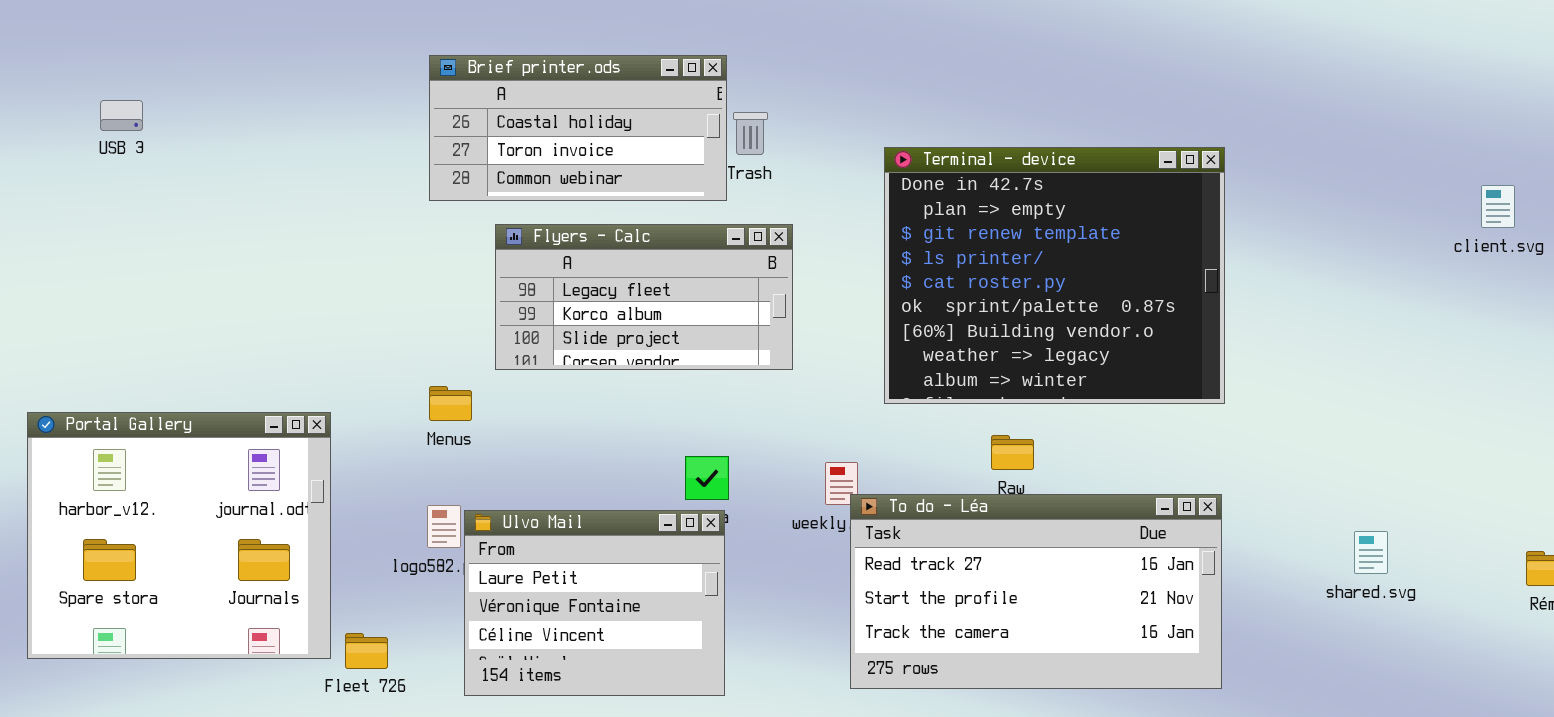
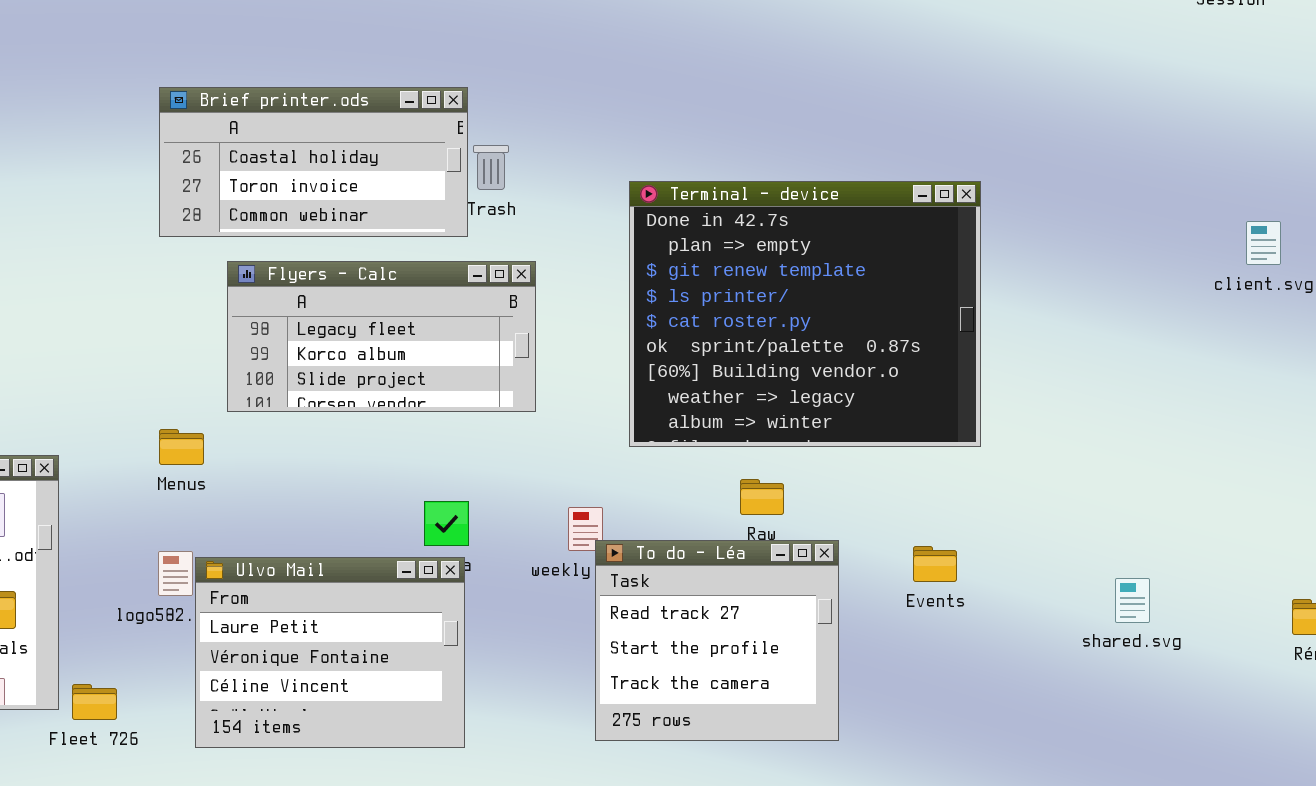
To do - Léa: [850,494,1222,689] -> [595,540,839,741], resized

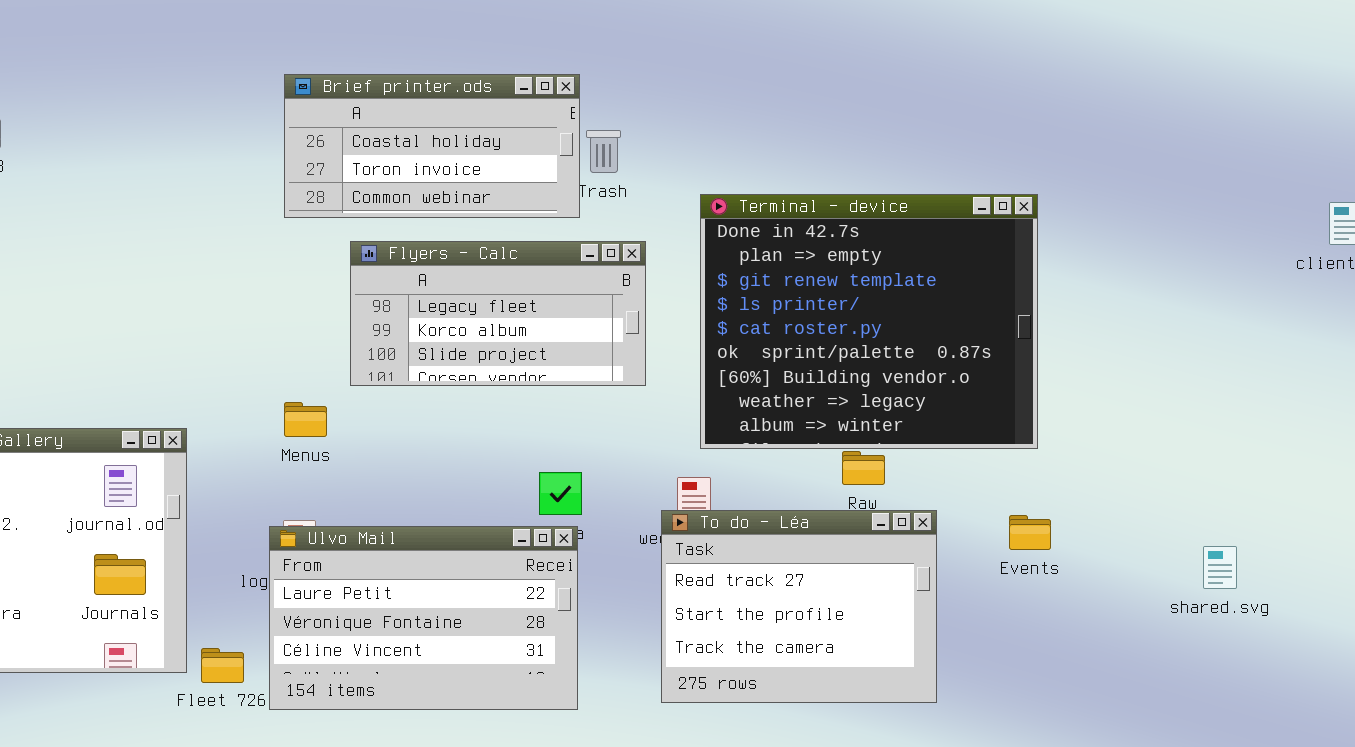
Terminal - device: [629,181,981,447] -> [700,194,1038,449], moved
To do - Léa: [595,540,839,741] -> [661,510,937,703], resized
Ulvo Mail: [195,557,465,748] -> [269,526,578,710], resized

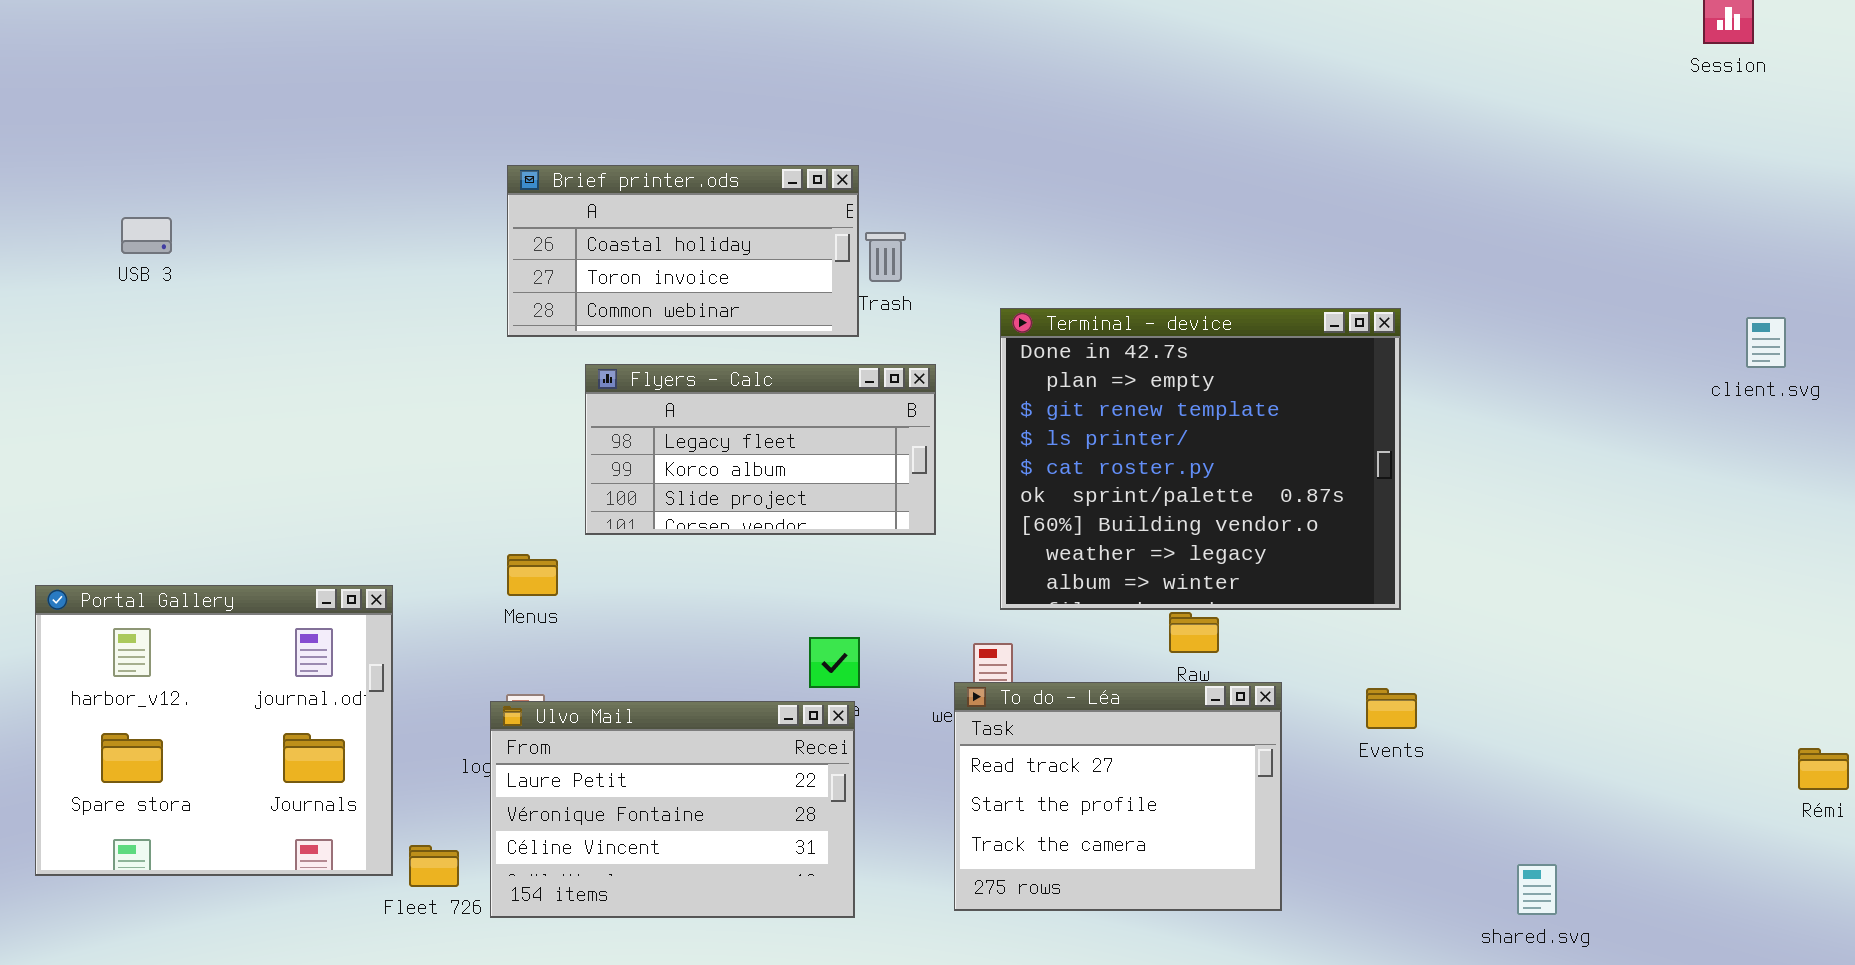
shared.svg: [1203,546,1237,589] -> [1517,864,1557,915], moved

